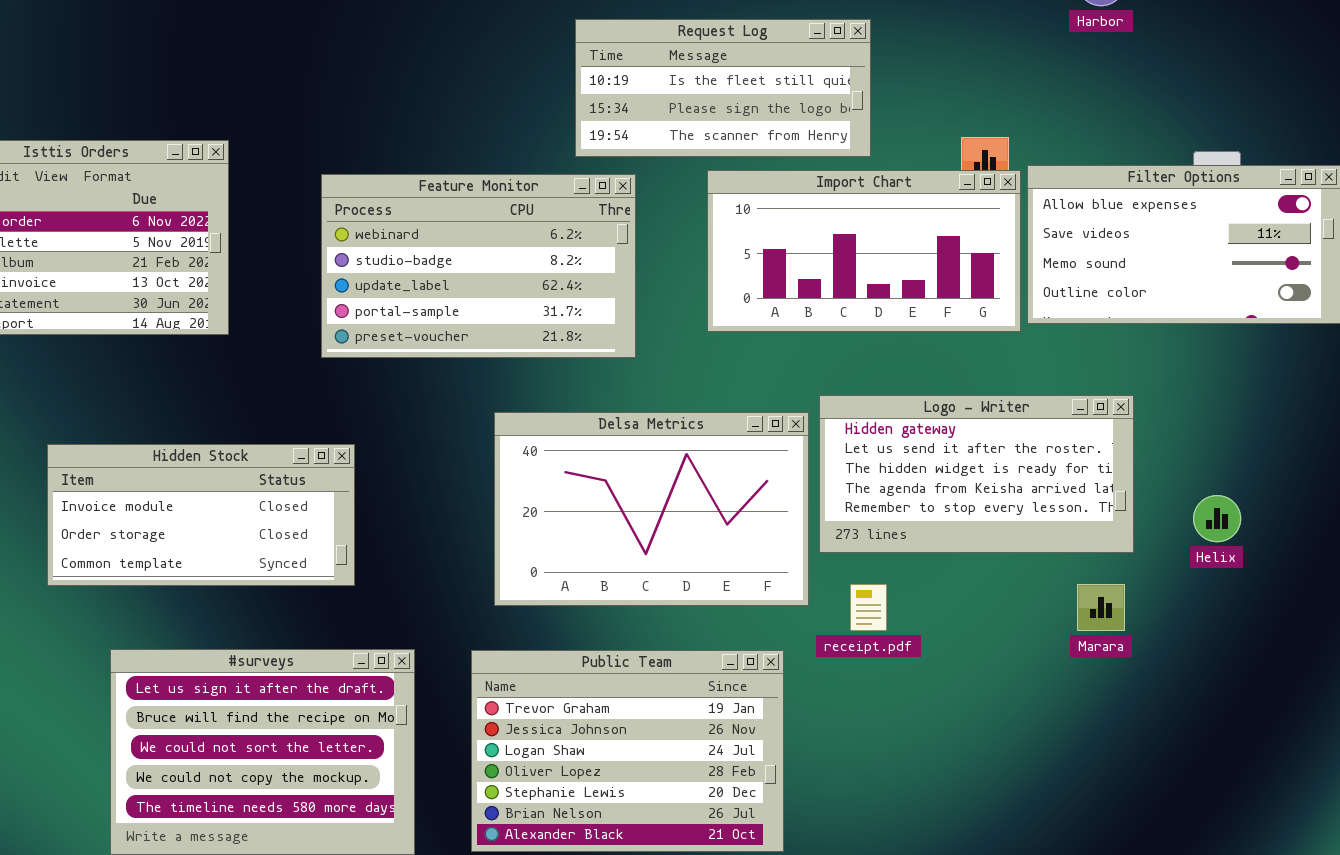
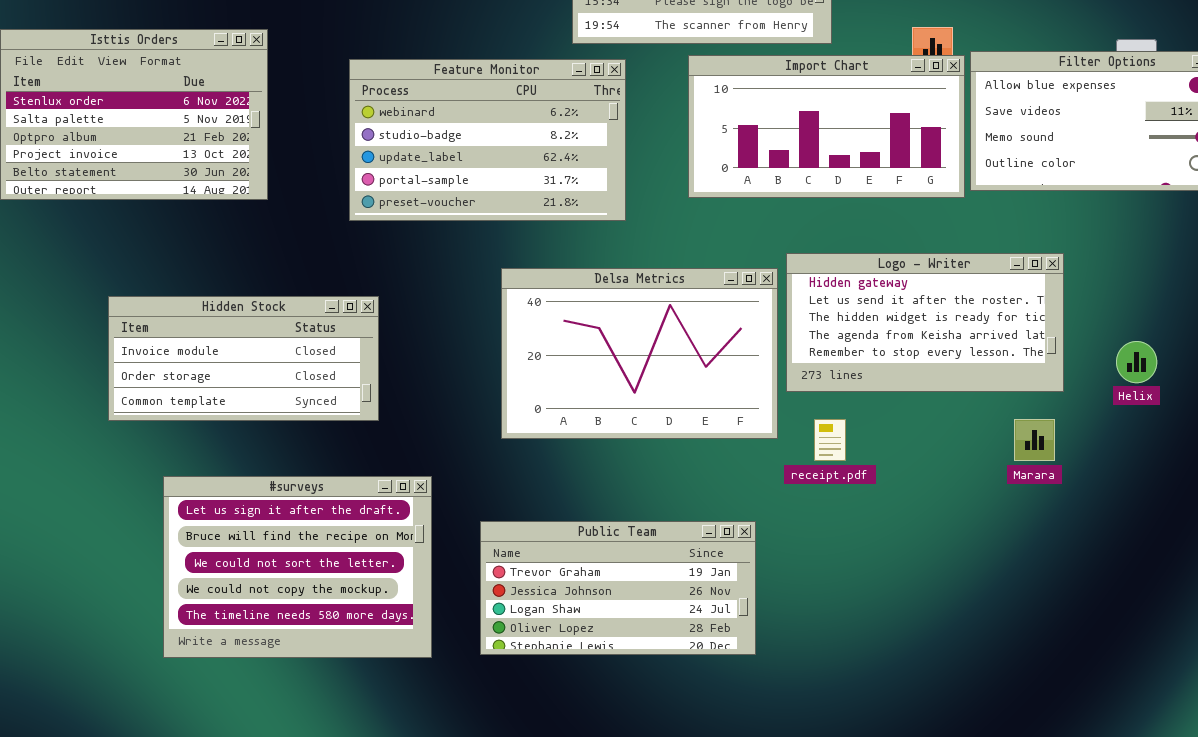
Public Team: [471,650,784,852] -> [480,521,756,655], resized

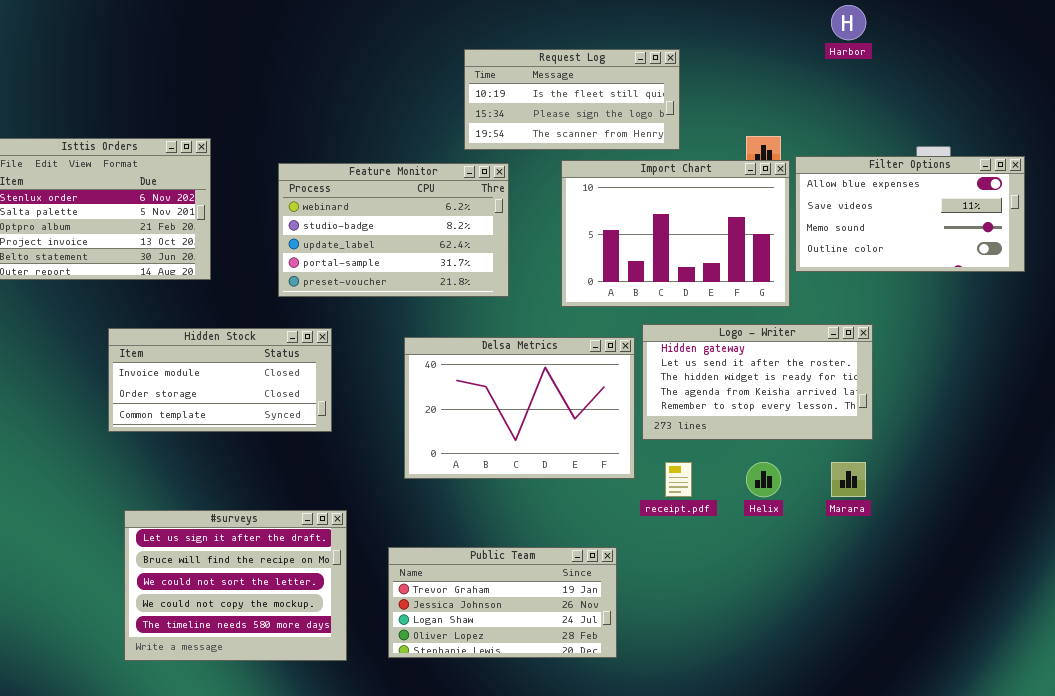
Import Chart: [688,55,965,198] -> [561,160,790,307], resized
Hidden Stock: [108,296,379,421] -> [108,328,332,432], moved
Helix: [1116,341,1157,383] -> [746,462,781,497], moved

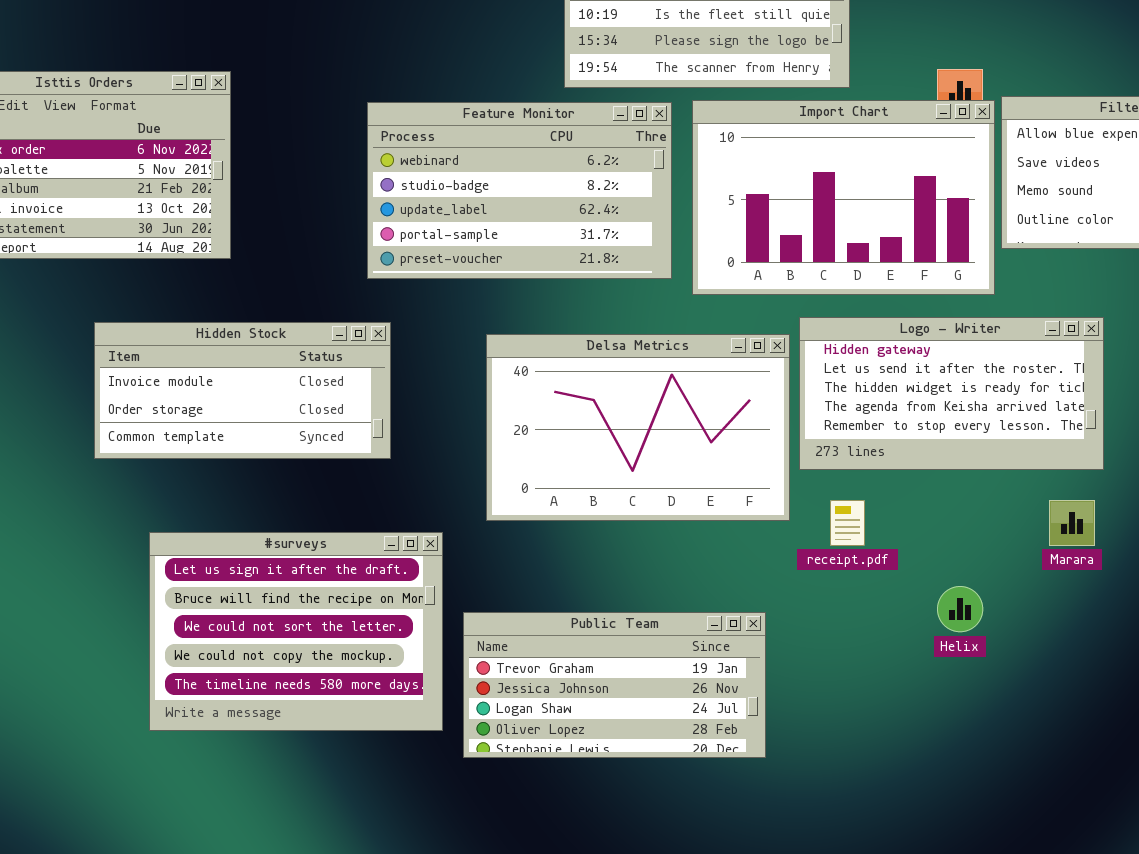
Feature Monitor: [278,163,509,297] -> [367,102,672,279], moved
Helix: [746,462,781,497] -> [937,586,983,632], moved
#surveys: [124,510,347,661] -> [149,532,443,731], moved

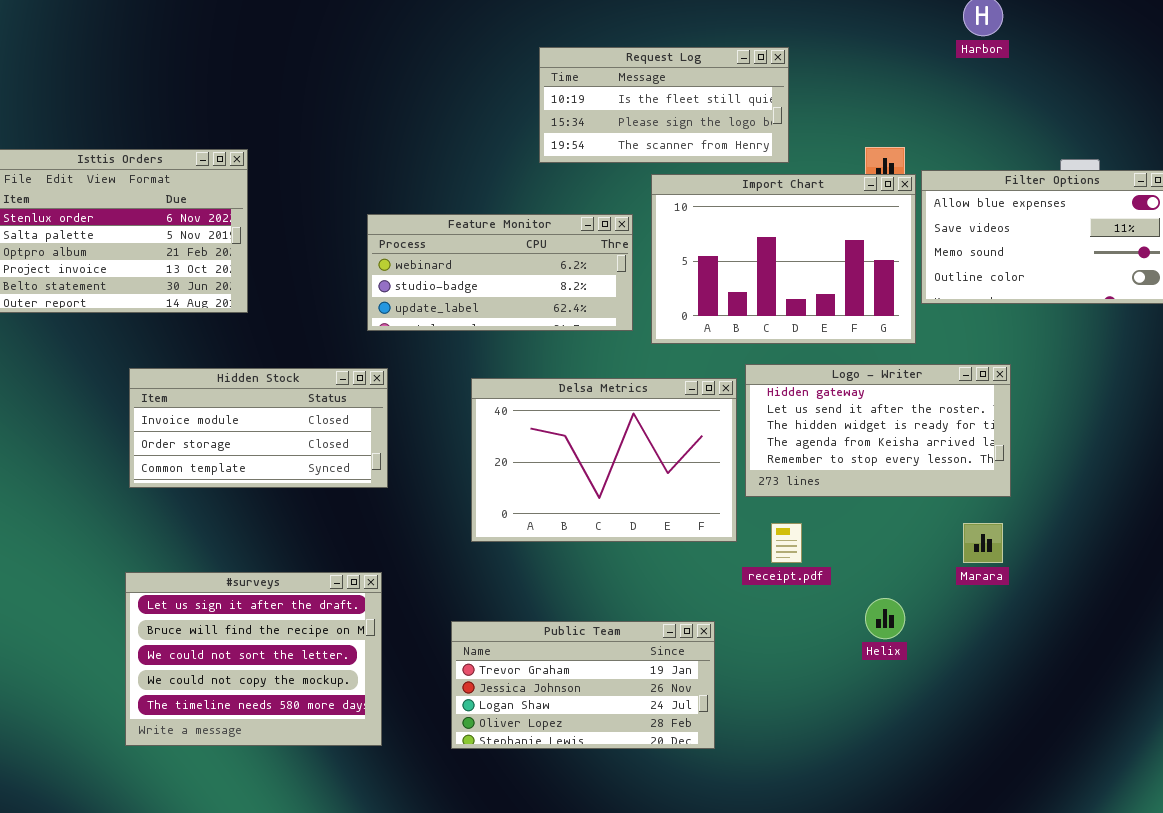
Feature Monitor: [367,102,672,279] -> [367,214,633,331], resized
#surveys: [149,532,443,731] -> [125,572,382,746], moved

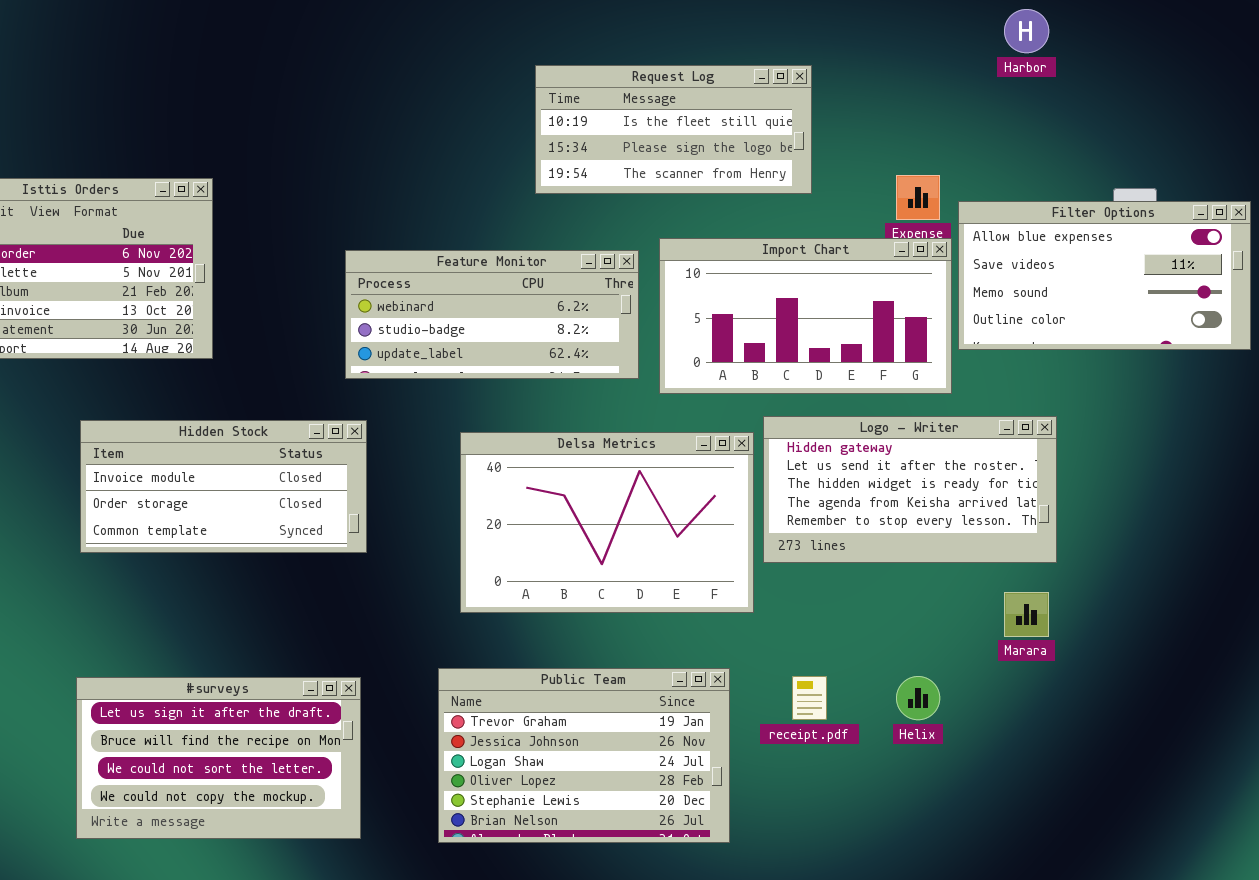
Import Chart: [651,174,916,344] -> [659,238,952,394], resized
receipt.pdf: [771,523,802,563] -> [792,676,827,720], moved
#surveys: [125,572,382,746] -> [76,677,361,839], resized
Public Team: [451,621,715,749] -> [438,668,730,843], resized

